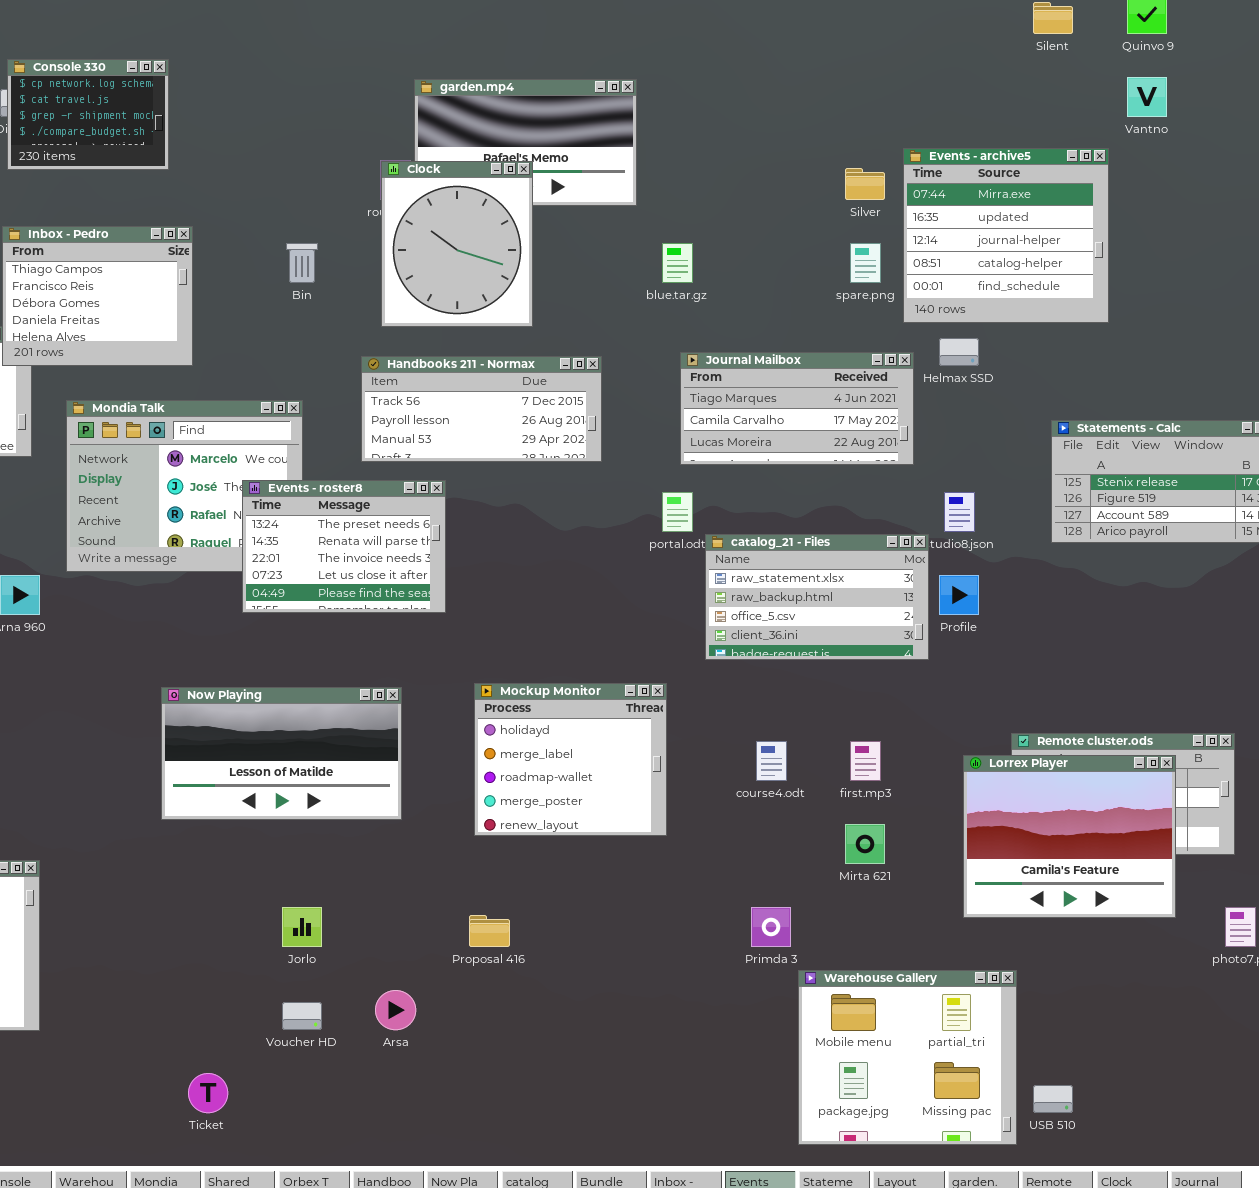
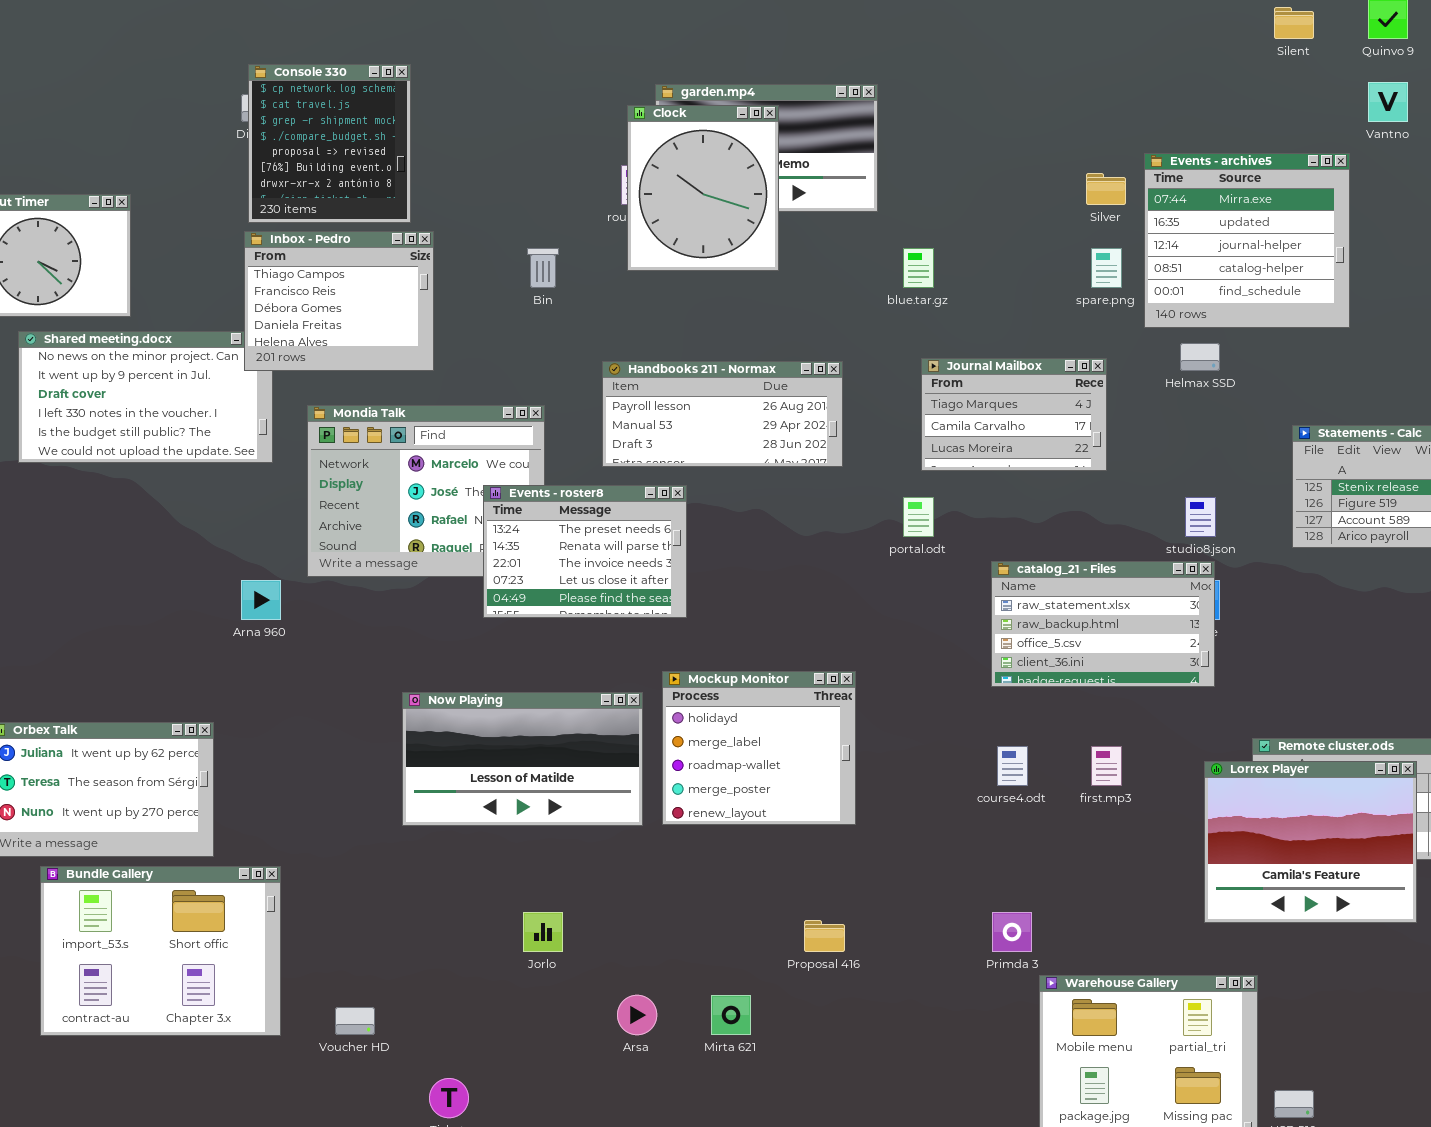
Console 330: [7,59,169,170] -> [248,64,411,223], resized
Clock: [381,161,533,327] -> [627,105,779,271], moved
Journal Mailbox: [680,352,914,465] -> [921,358,1107,471], resized
Handbooks 211 - Normax: [361,356,602,462] -> [602,361,843,467], scrolled down 1 row
catalog_21 - Files: [705,534,929,660] -> [991,561,1215,687], moved
Mockup Monitor: [474,683,667,836] -> [662,671,856,825], moved
Mirta 621: [845,824,885,864] -> [711,995,751,1035], moved
Proposal 416: [469,915,510,947] -> [804,920,845,952], moved
Voucher HD: [282,1002,322,1030] -> [335,1007,375,1035], moved

